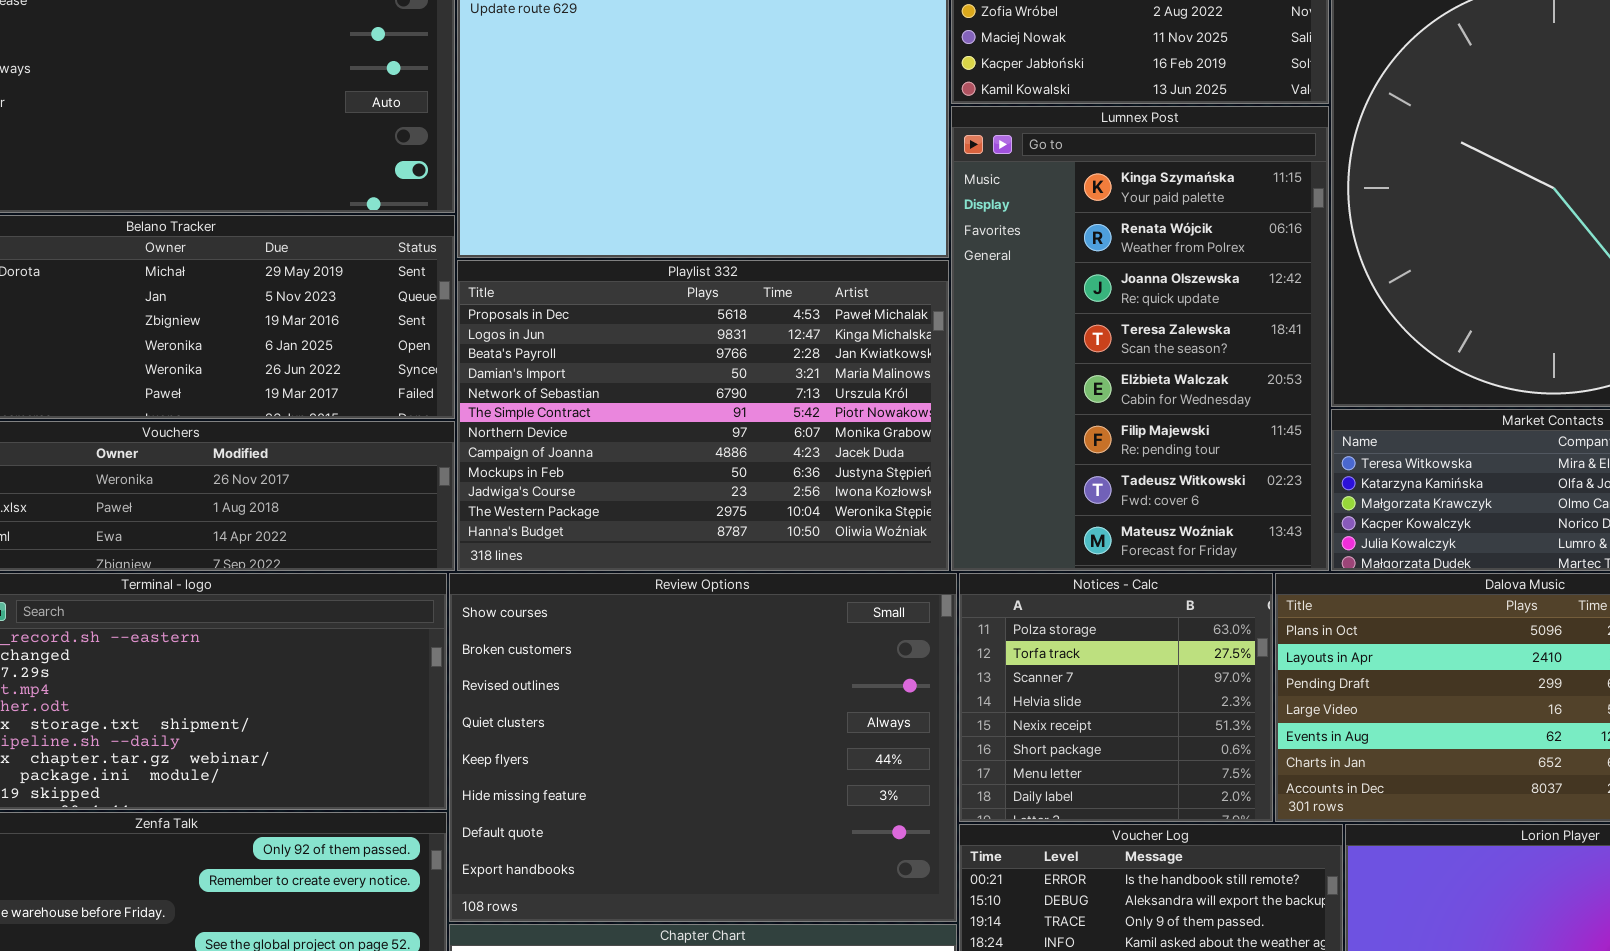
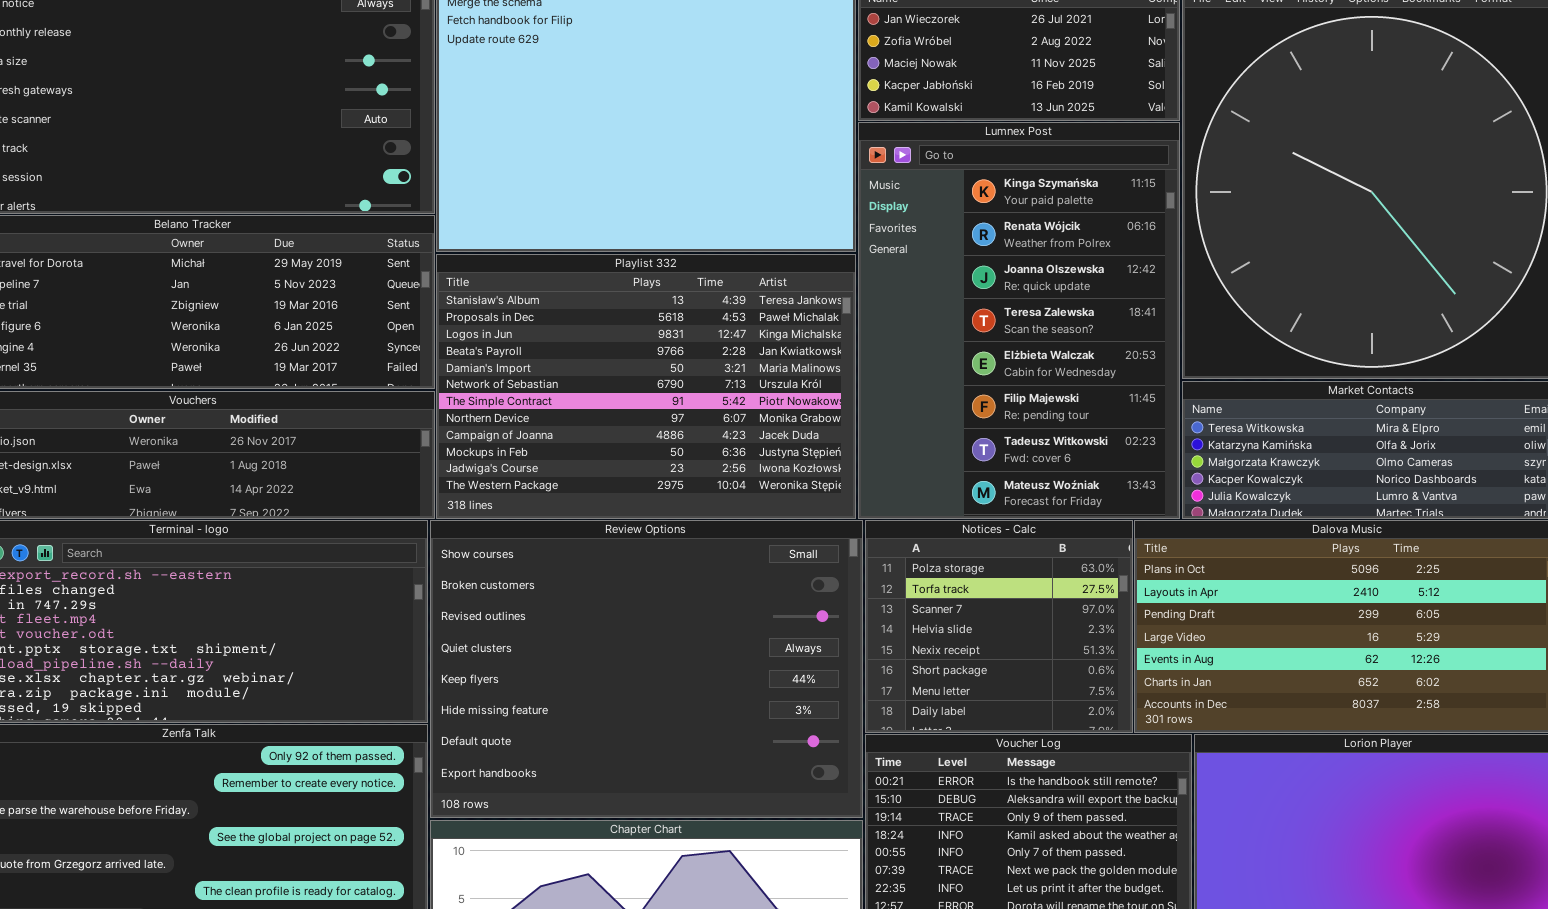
Playlist 332: [457,260,949,571] -> [436,254,856,519], scrolled up 1 row

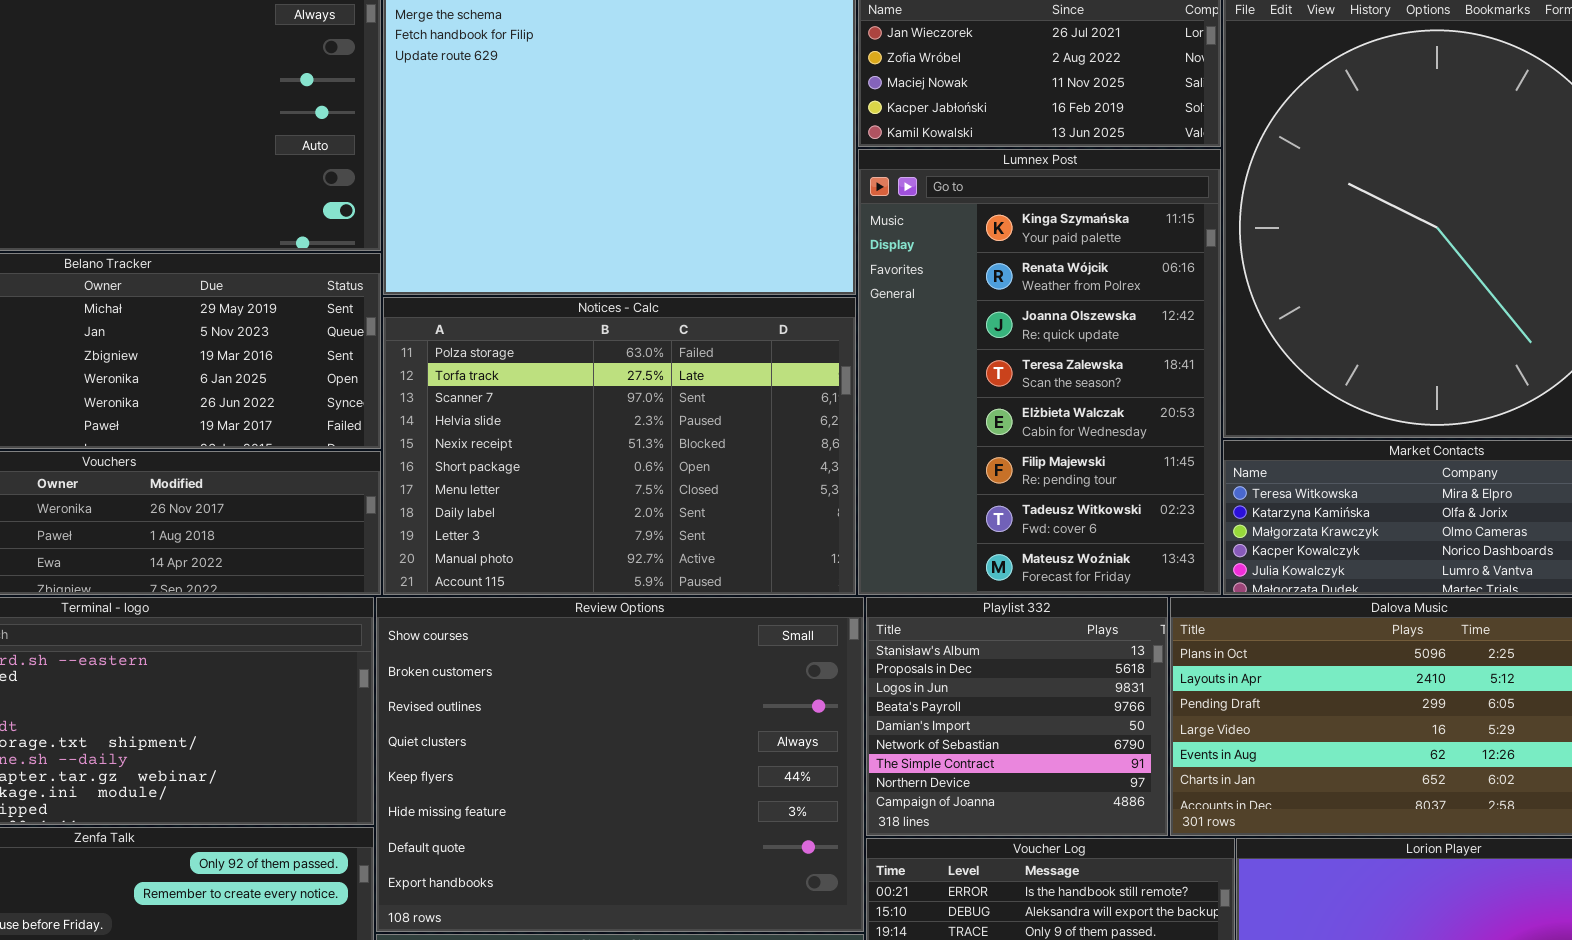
Playlist 332: [436,254,856,519] -> [866,597,1168,836], moved, resized
Notices - Calc: [865,520,1133,733] -> [383,297,856,595], moved, resized

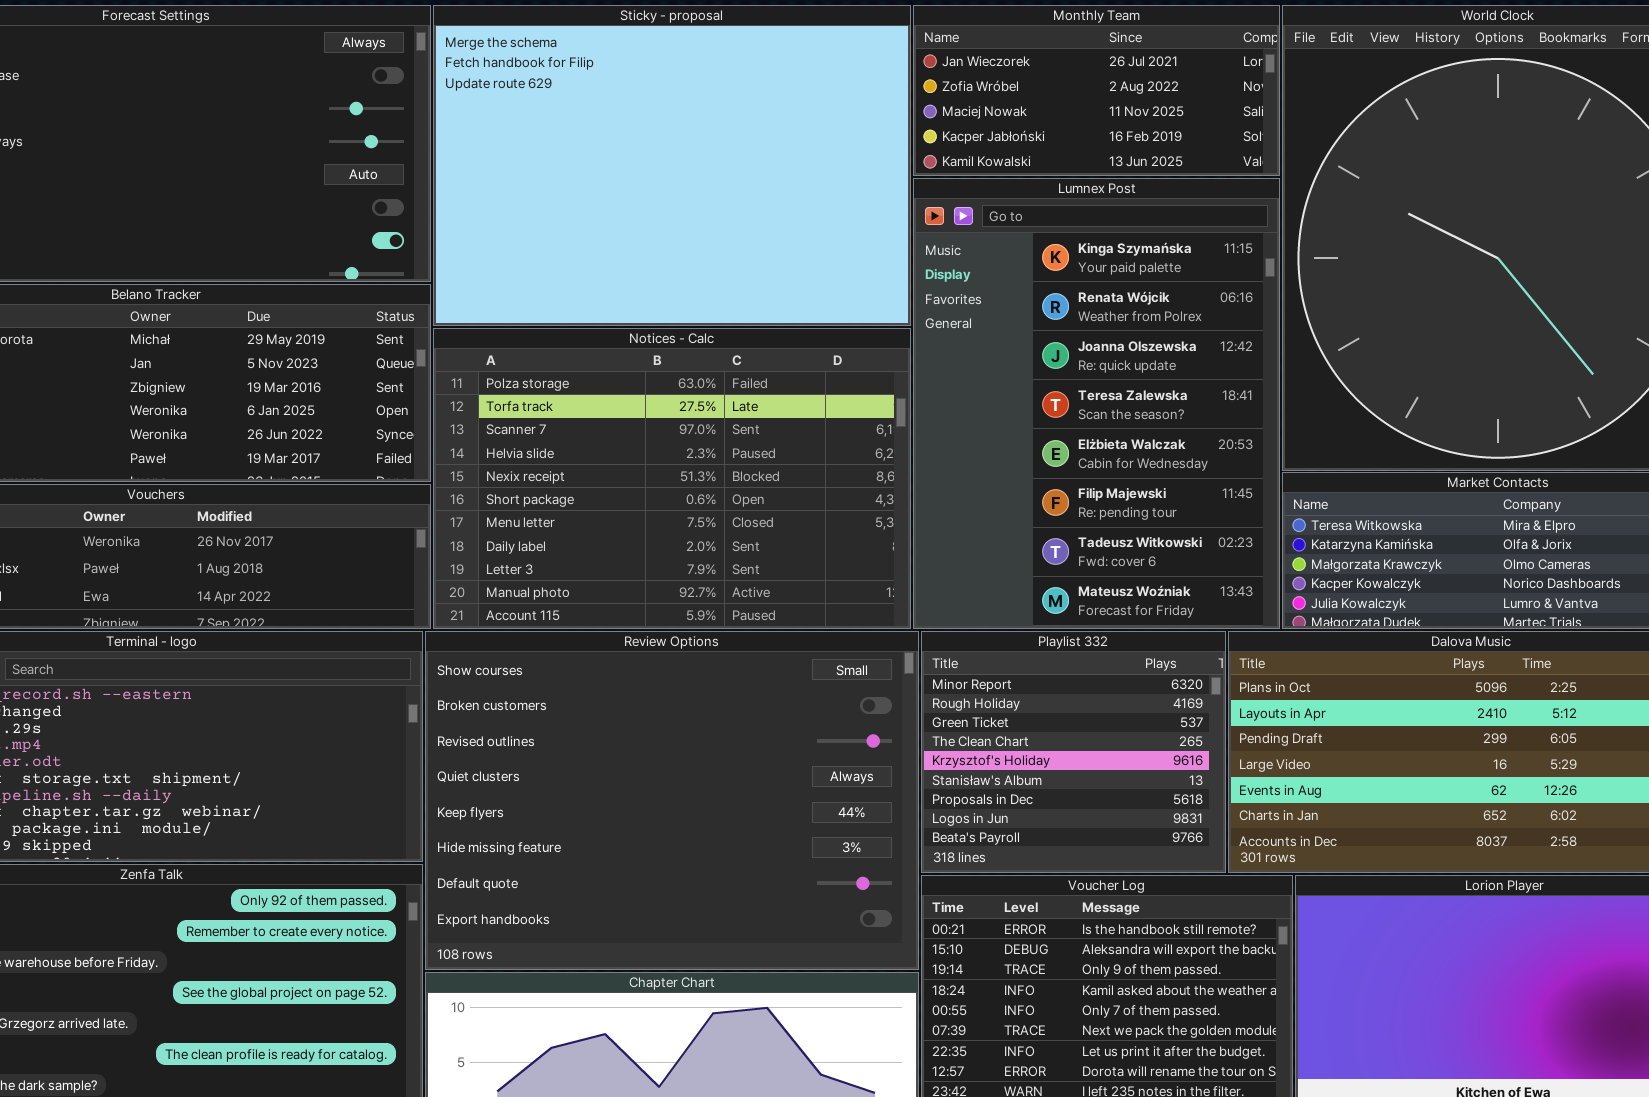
Playlist 332: [866,597,1168,836] -> [921,631,1226,873], scrolled up 5 rows

